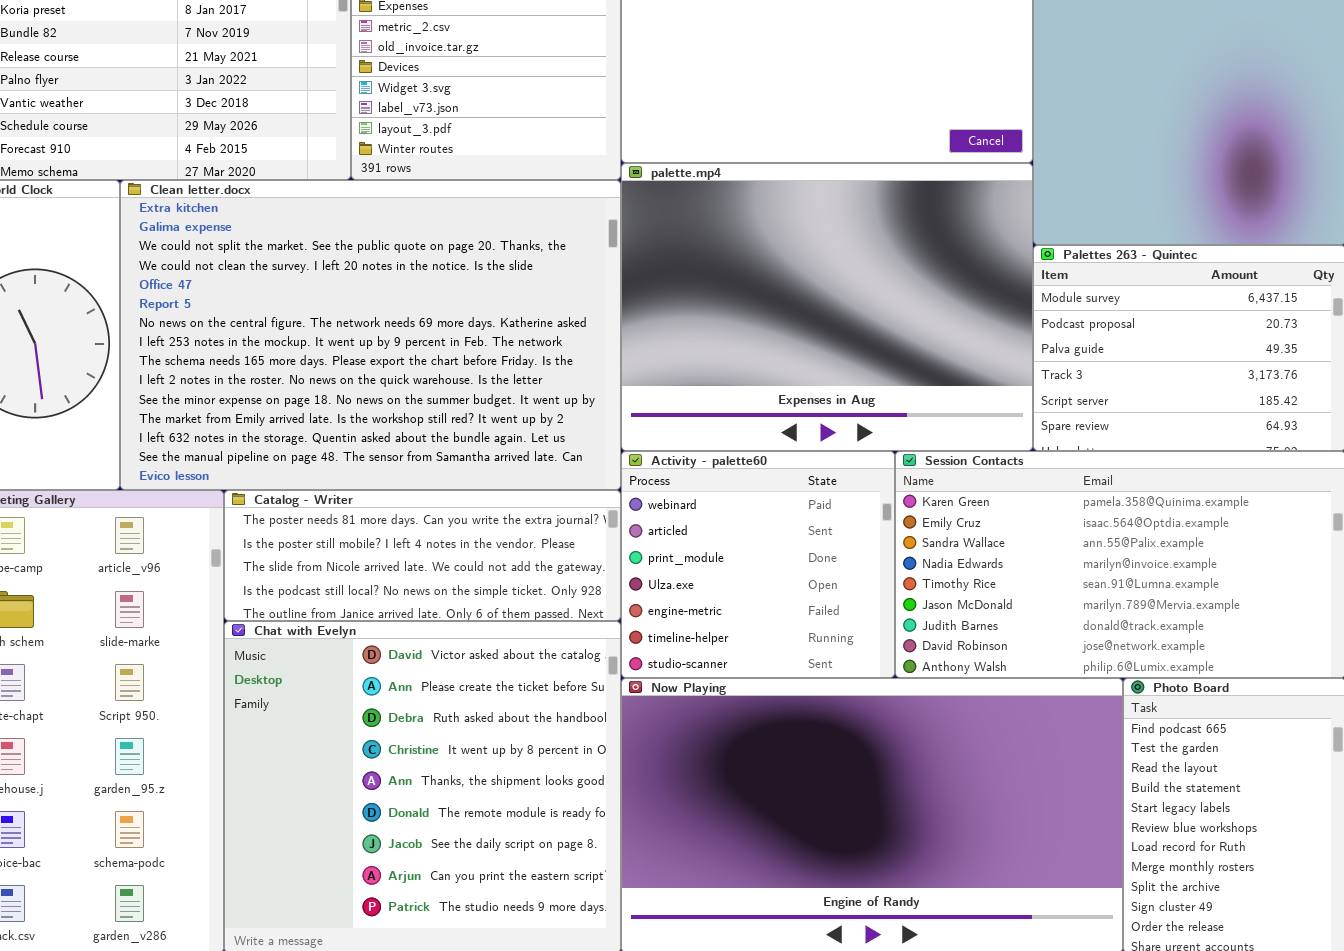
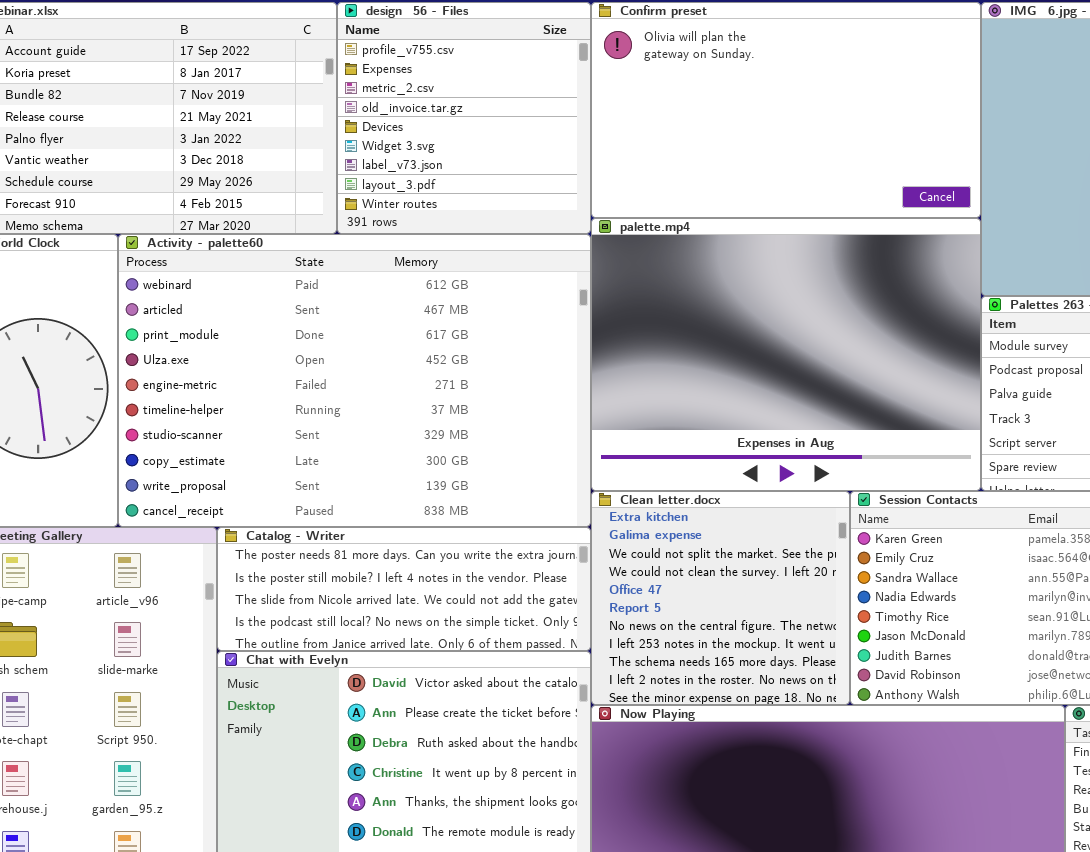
Clean letter.docx: [120,180,621,490] -> [591,491,850,705], moved, resized
Activity - palette60: [621,451,895,678] -> [118,234,591,527], moved, resized

